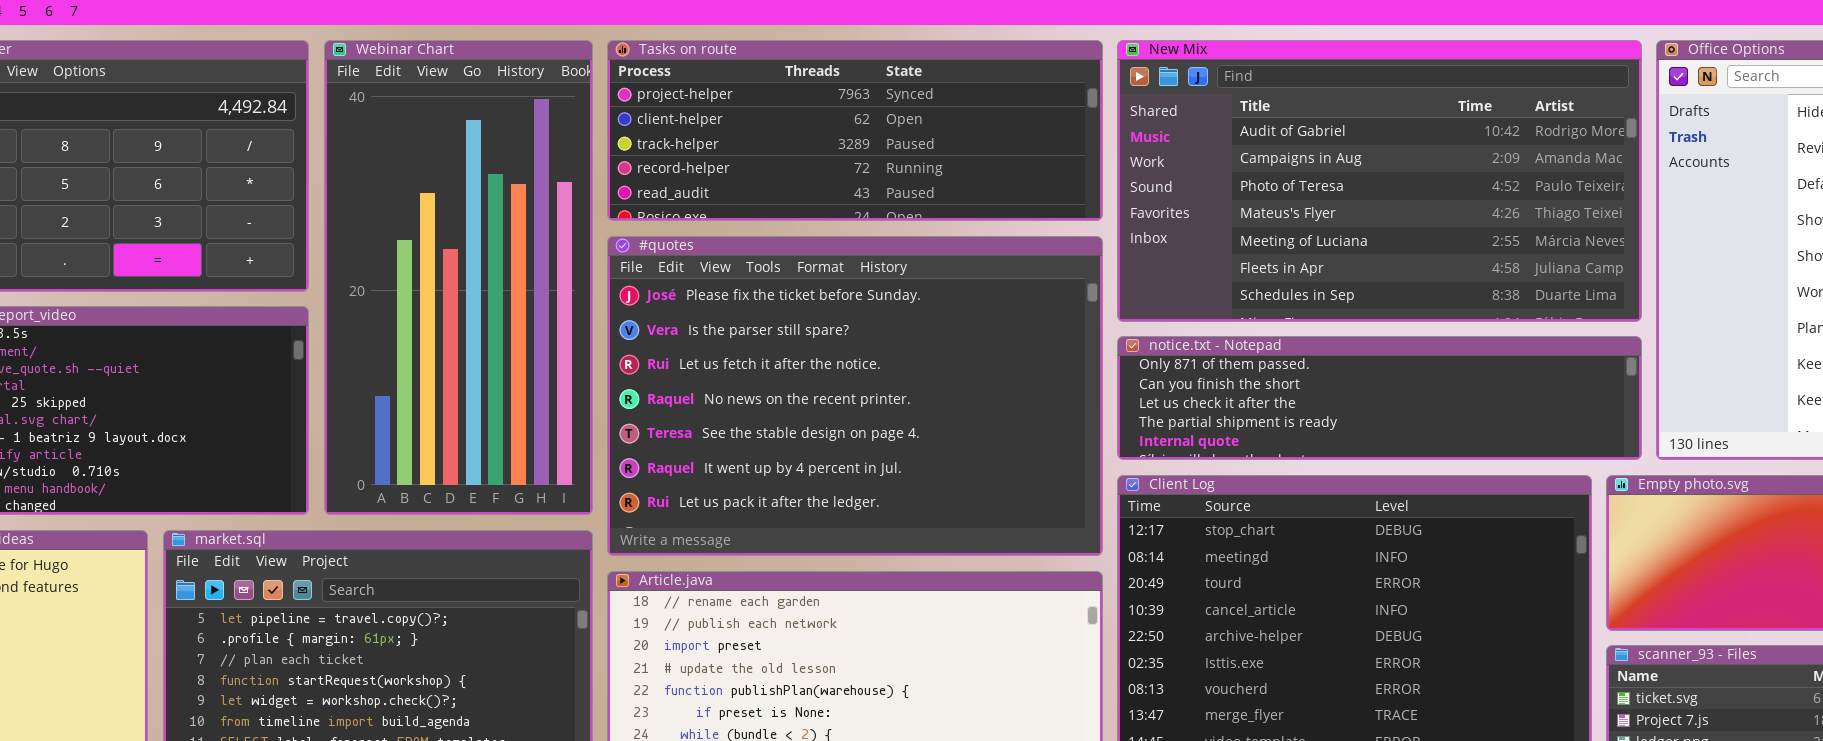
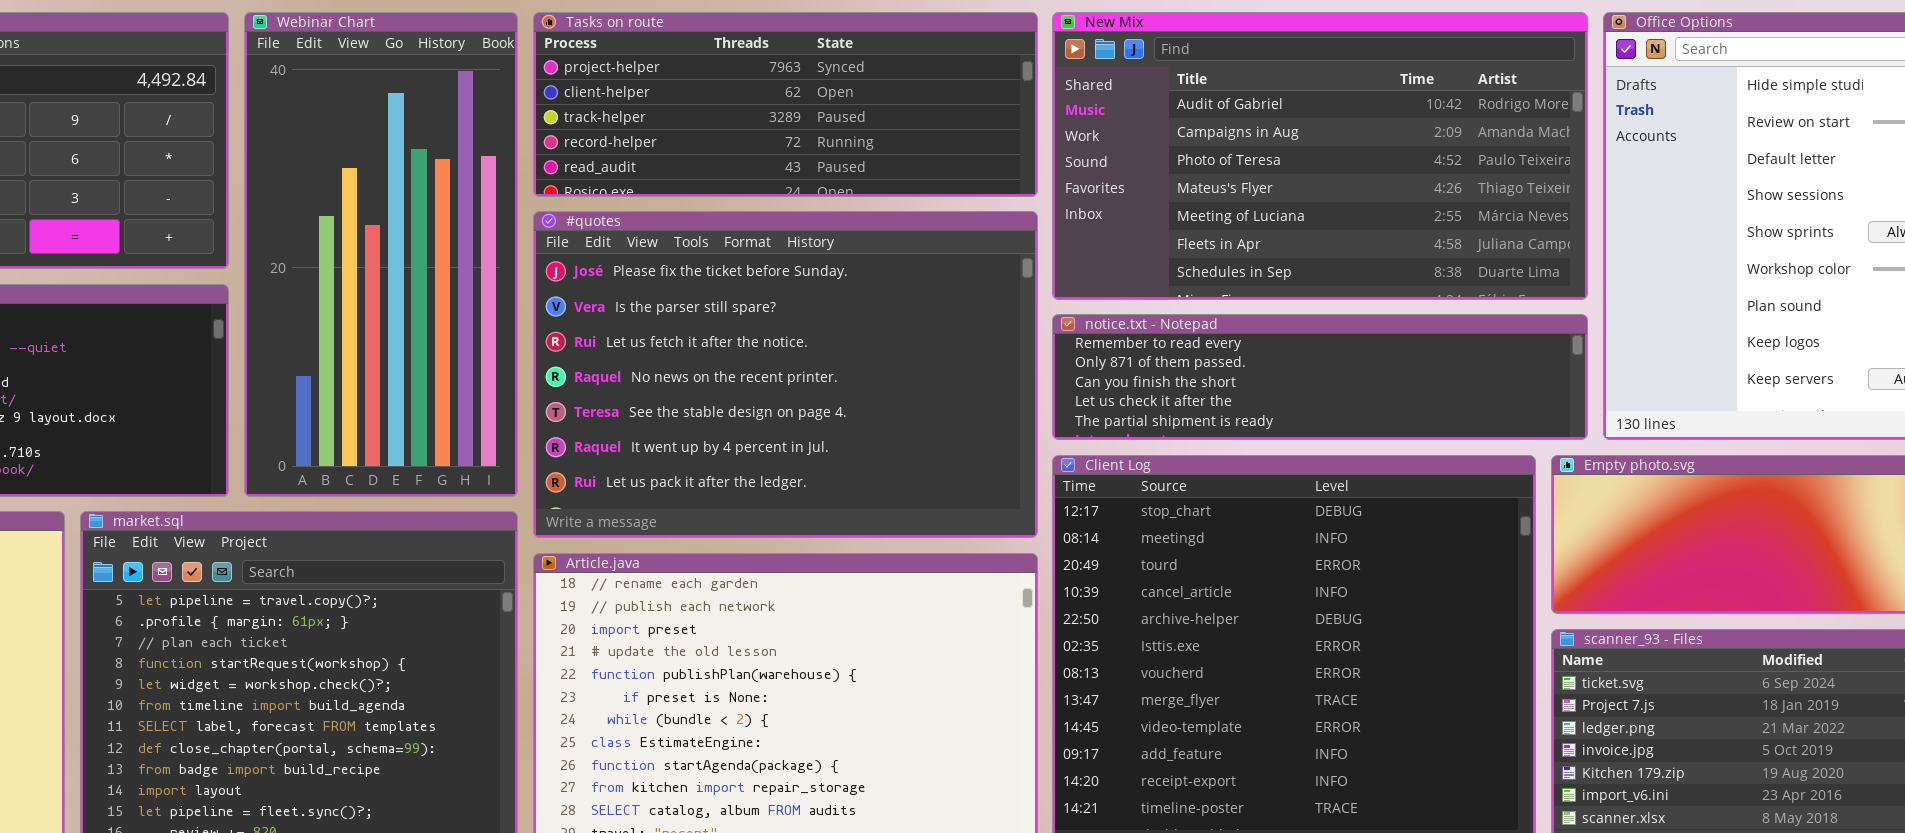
notice.txt - Notepad: [1117,336,1642,460] -> [1052,314,1588,440], scrolled up 1 row

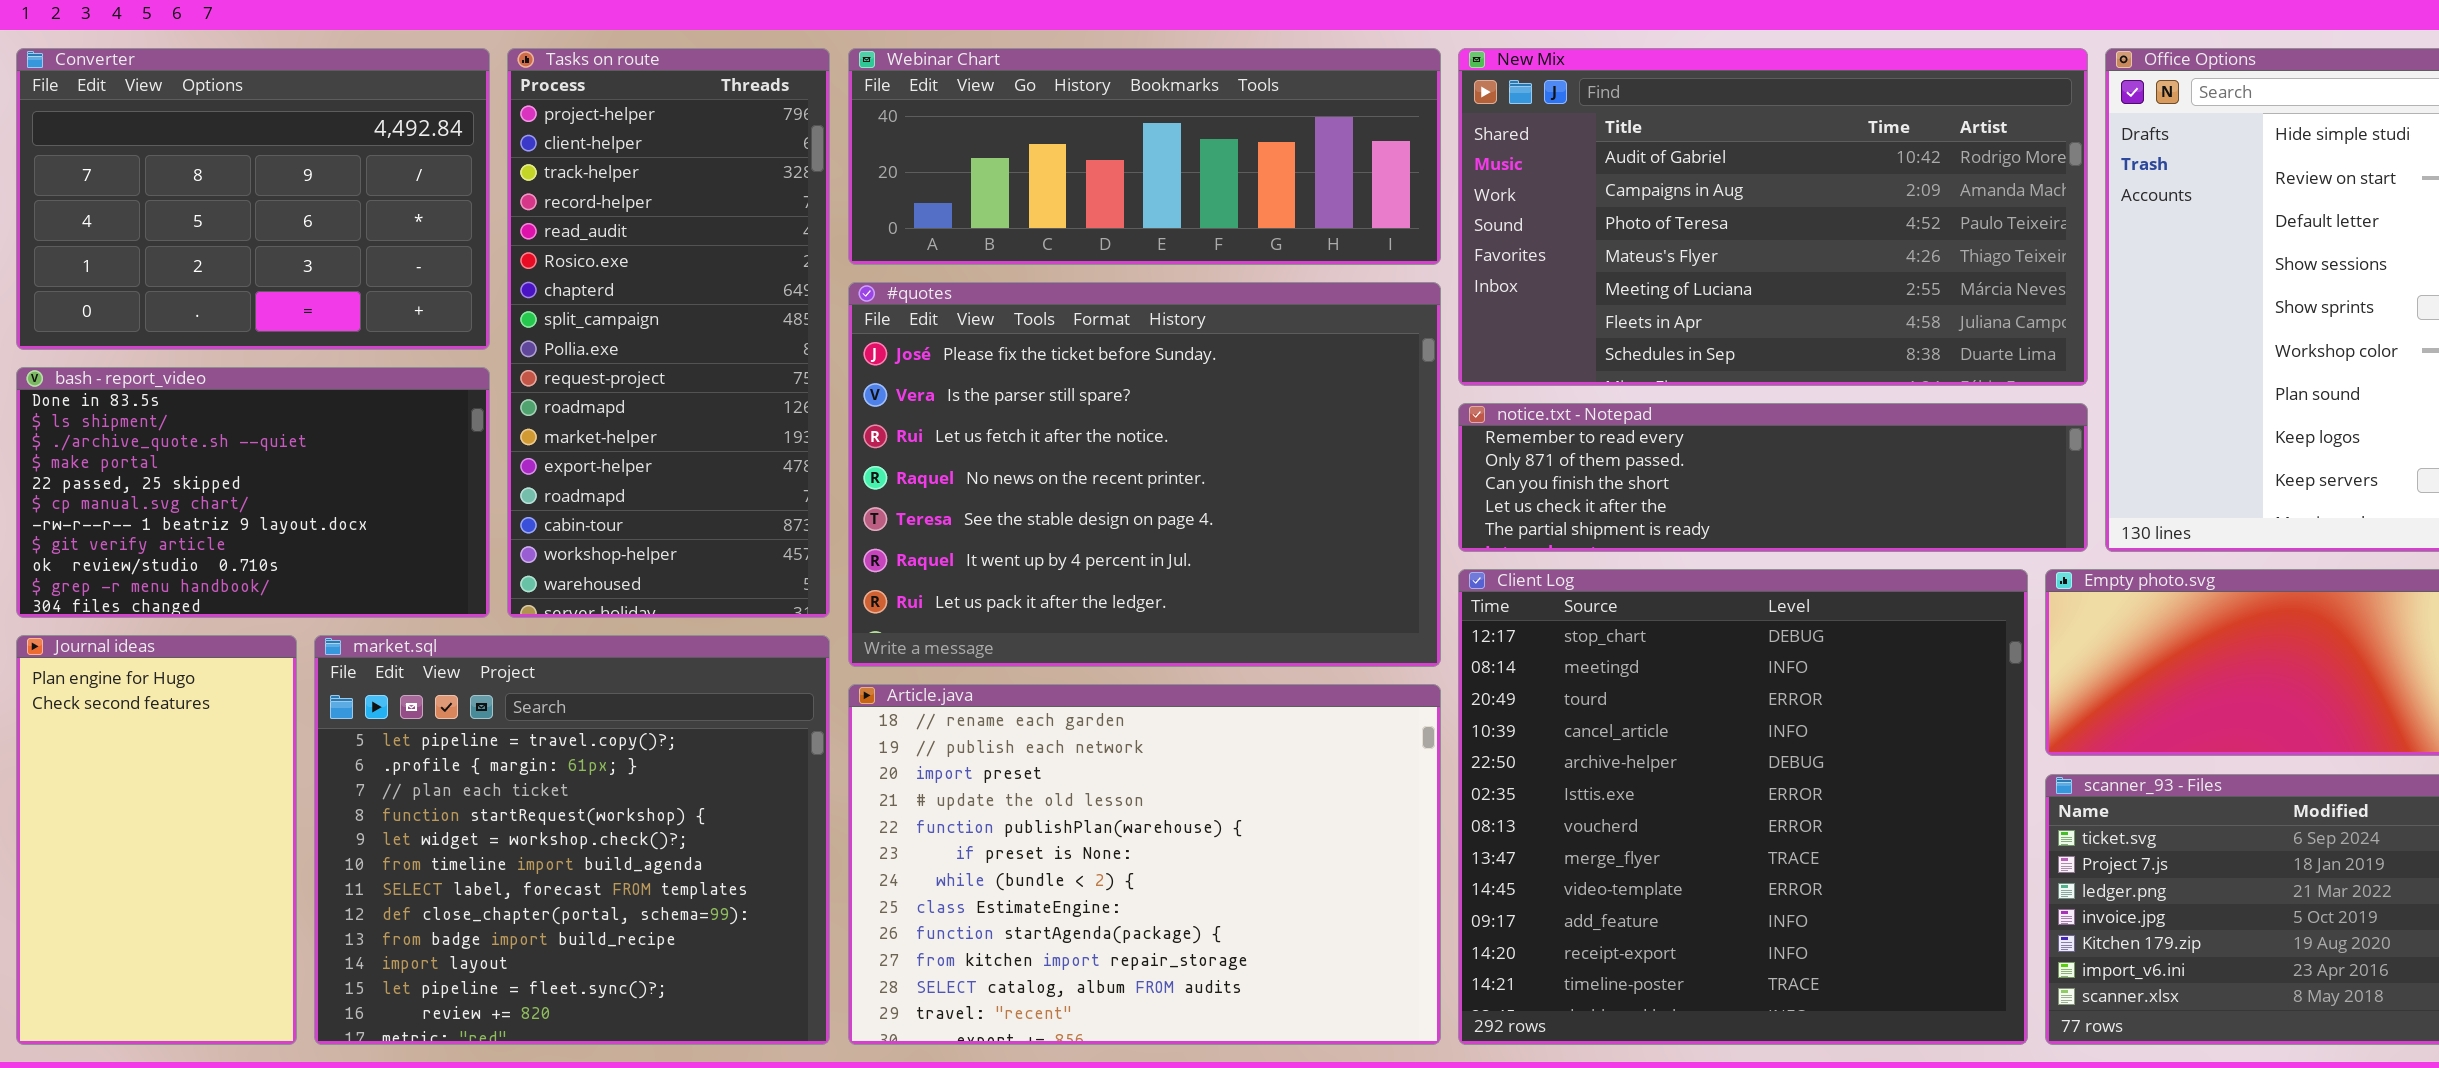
Webinar Chart: [244,12,518,497] -> [848,48,1441,265], moved, resized
Tasks on route: [533,12,1038,197] -> [507,48,830,618], moved, resized

